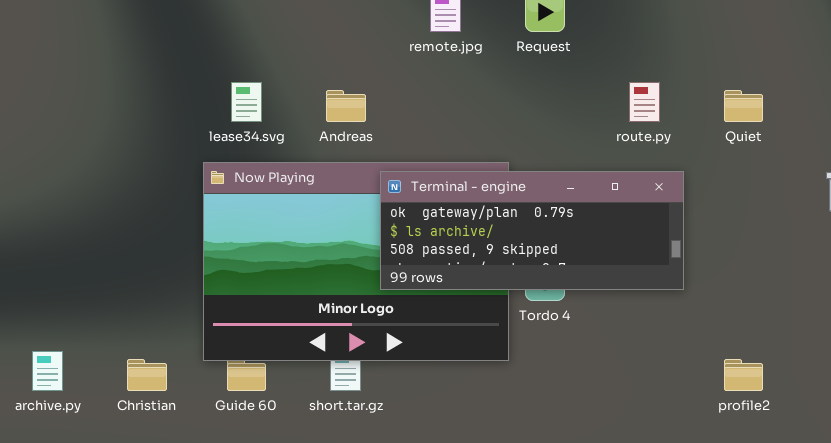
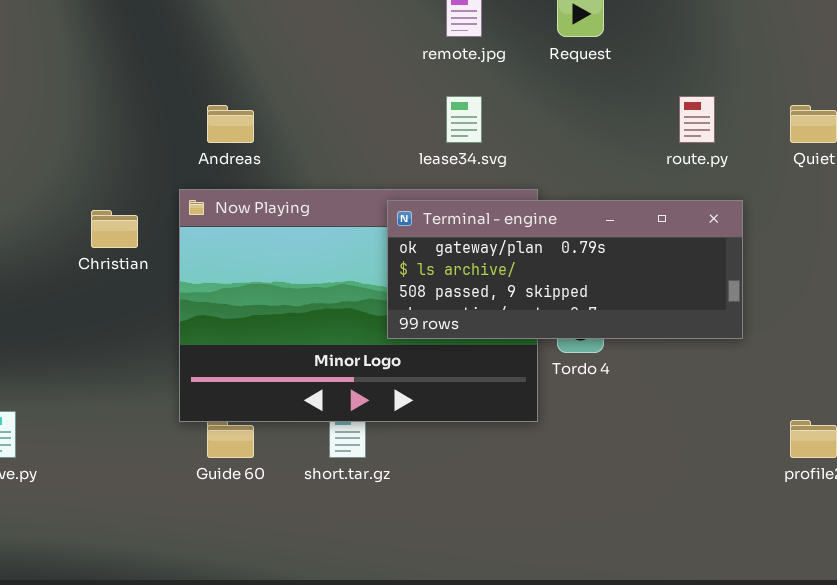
lease34.svg: [231,82,262,122] -> [446,96,482,143], moved
Andreas: [326,90,366,122] -> [207,105,254,143], moved
Christian: [127,359,167,391] -> [91,210,138,248], moved

